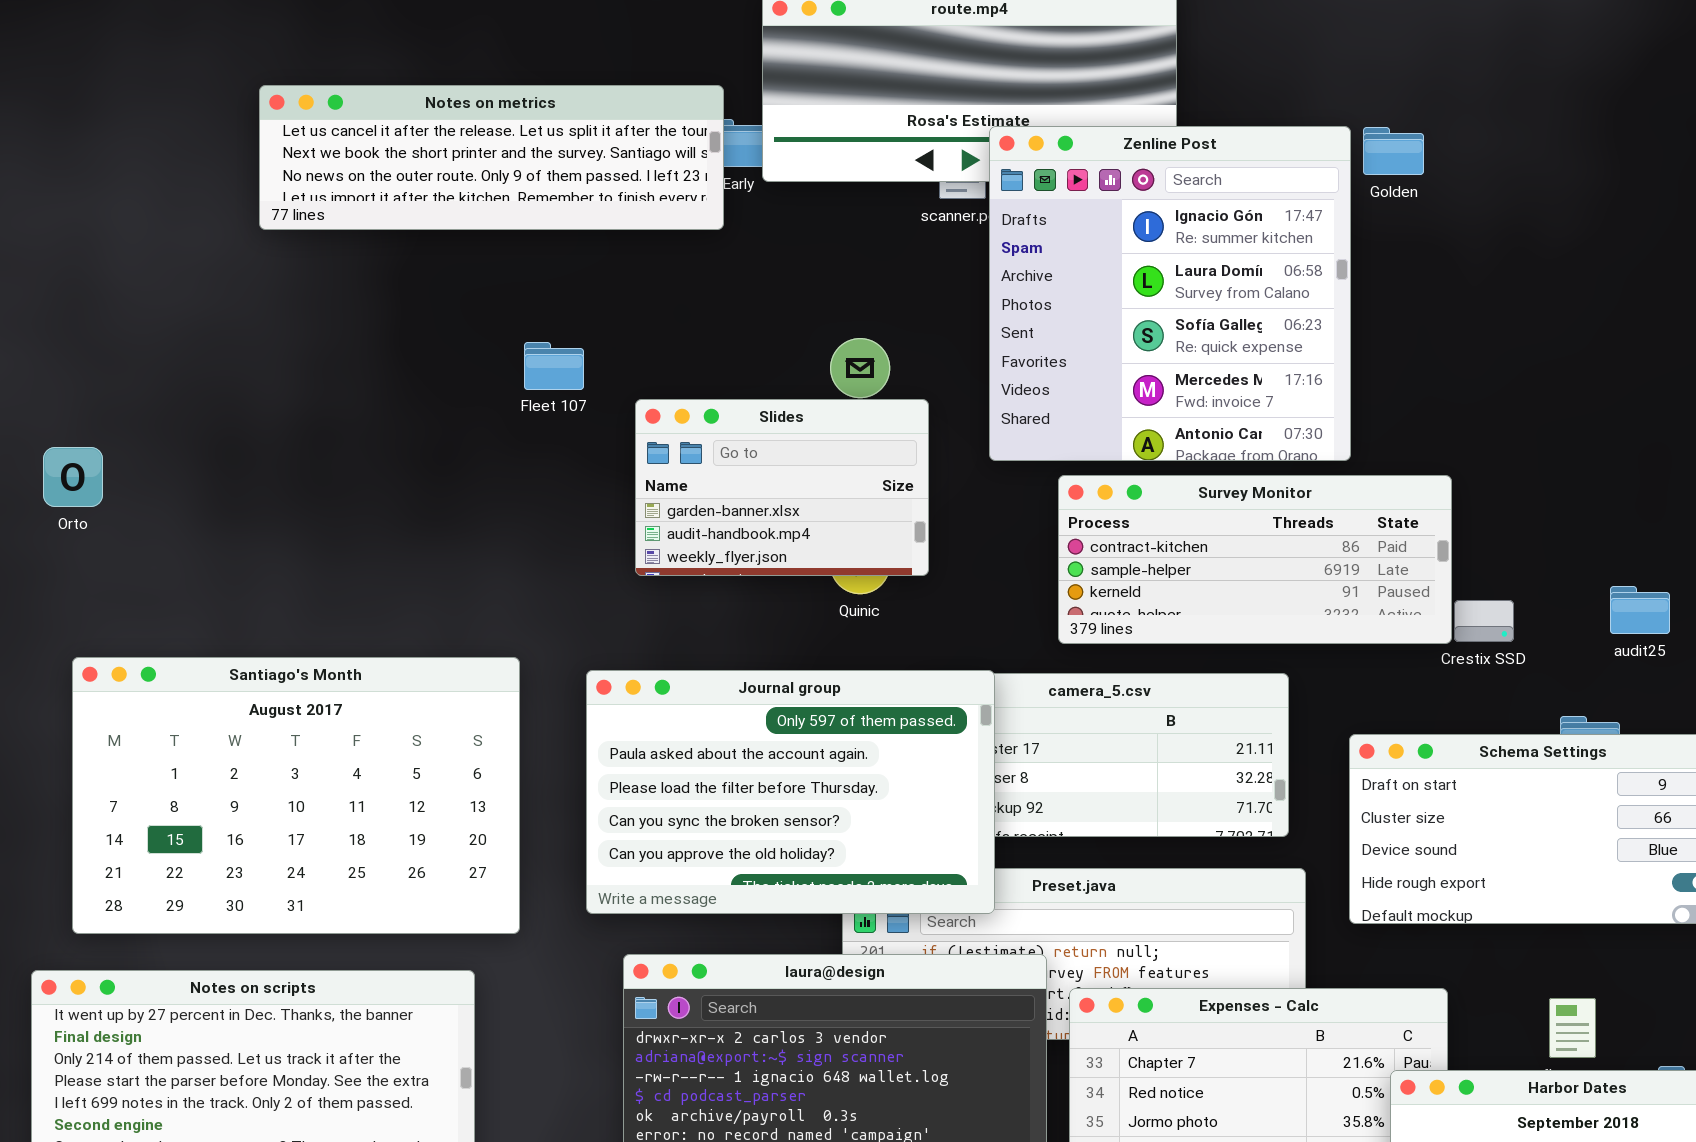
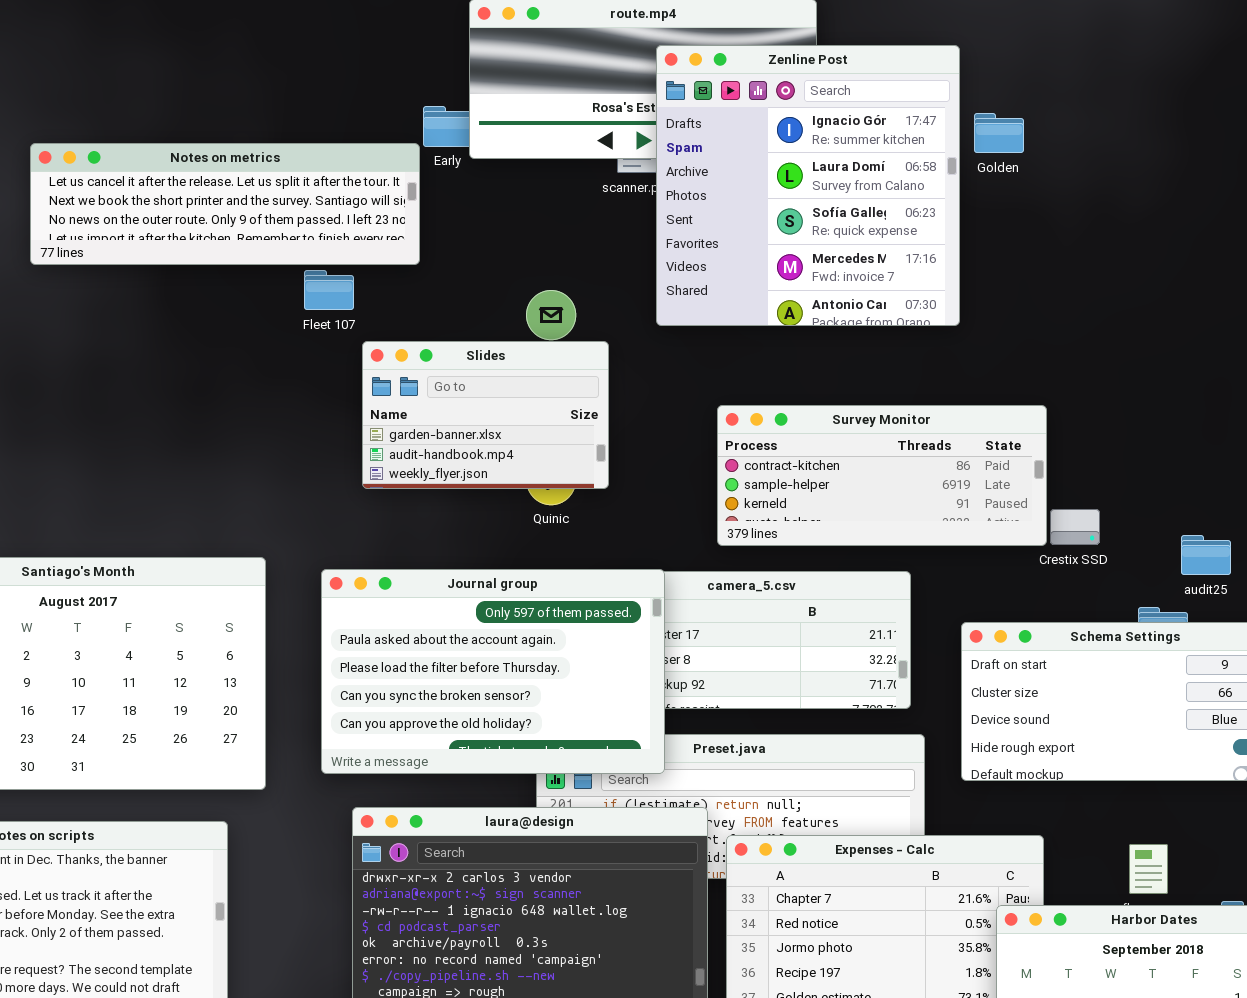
Notes on metrics: [259,85,724,230] -> [30,143,420,265], moved
Zenline Post: [989,126,1351,461] -> [656,45,960,326], moved
Fleet 107: [524,342,584,390] -> [304,270,354,310], moved
audit25: [1610,586,1670,634] -> [1181,535,1231,575], moved

